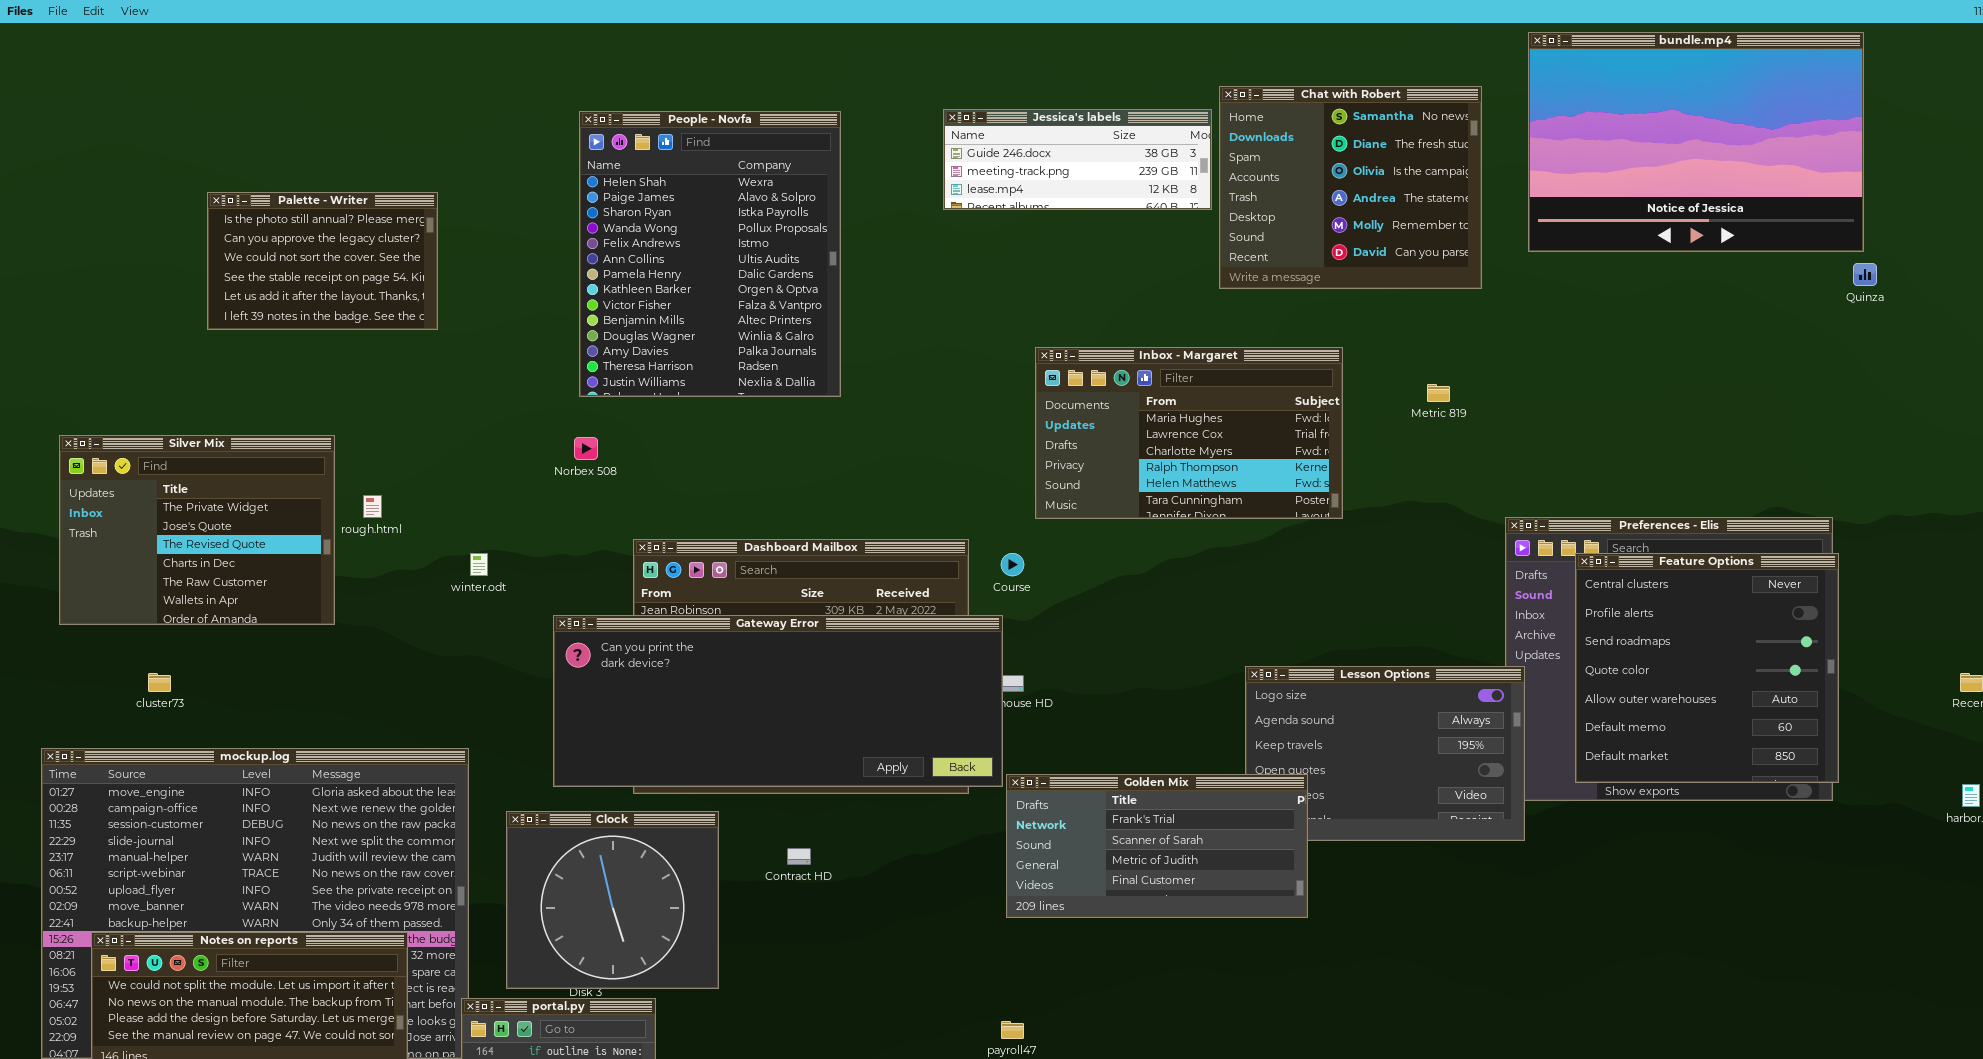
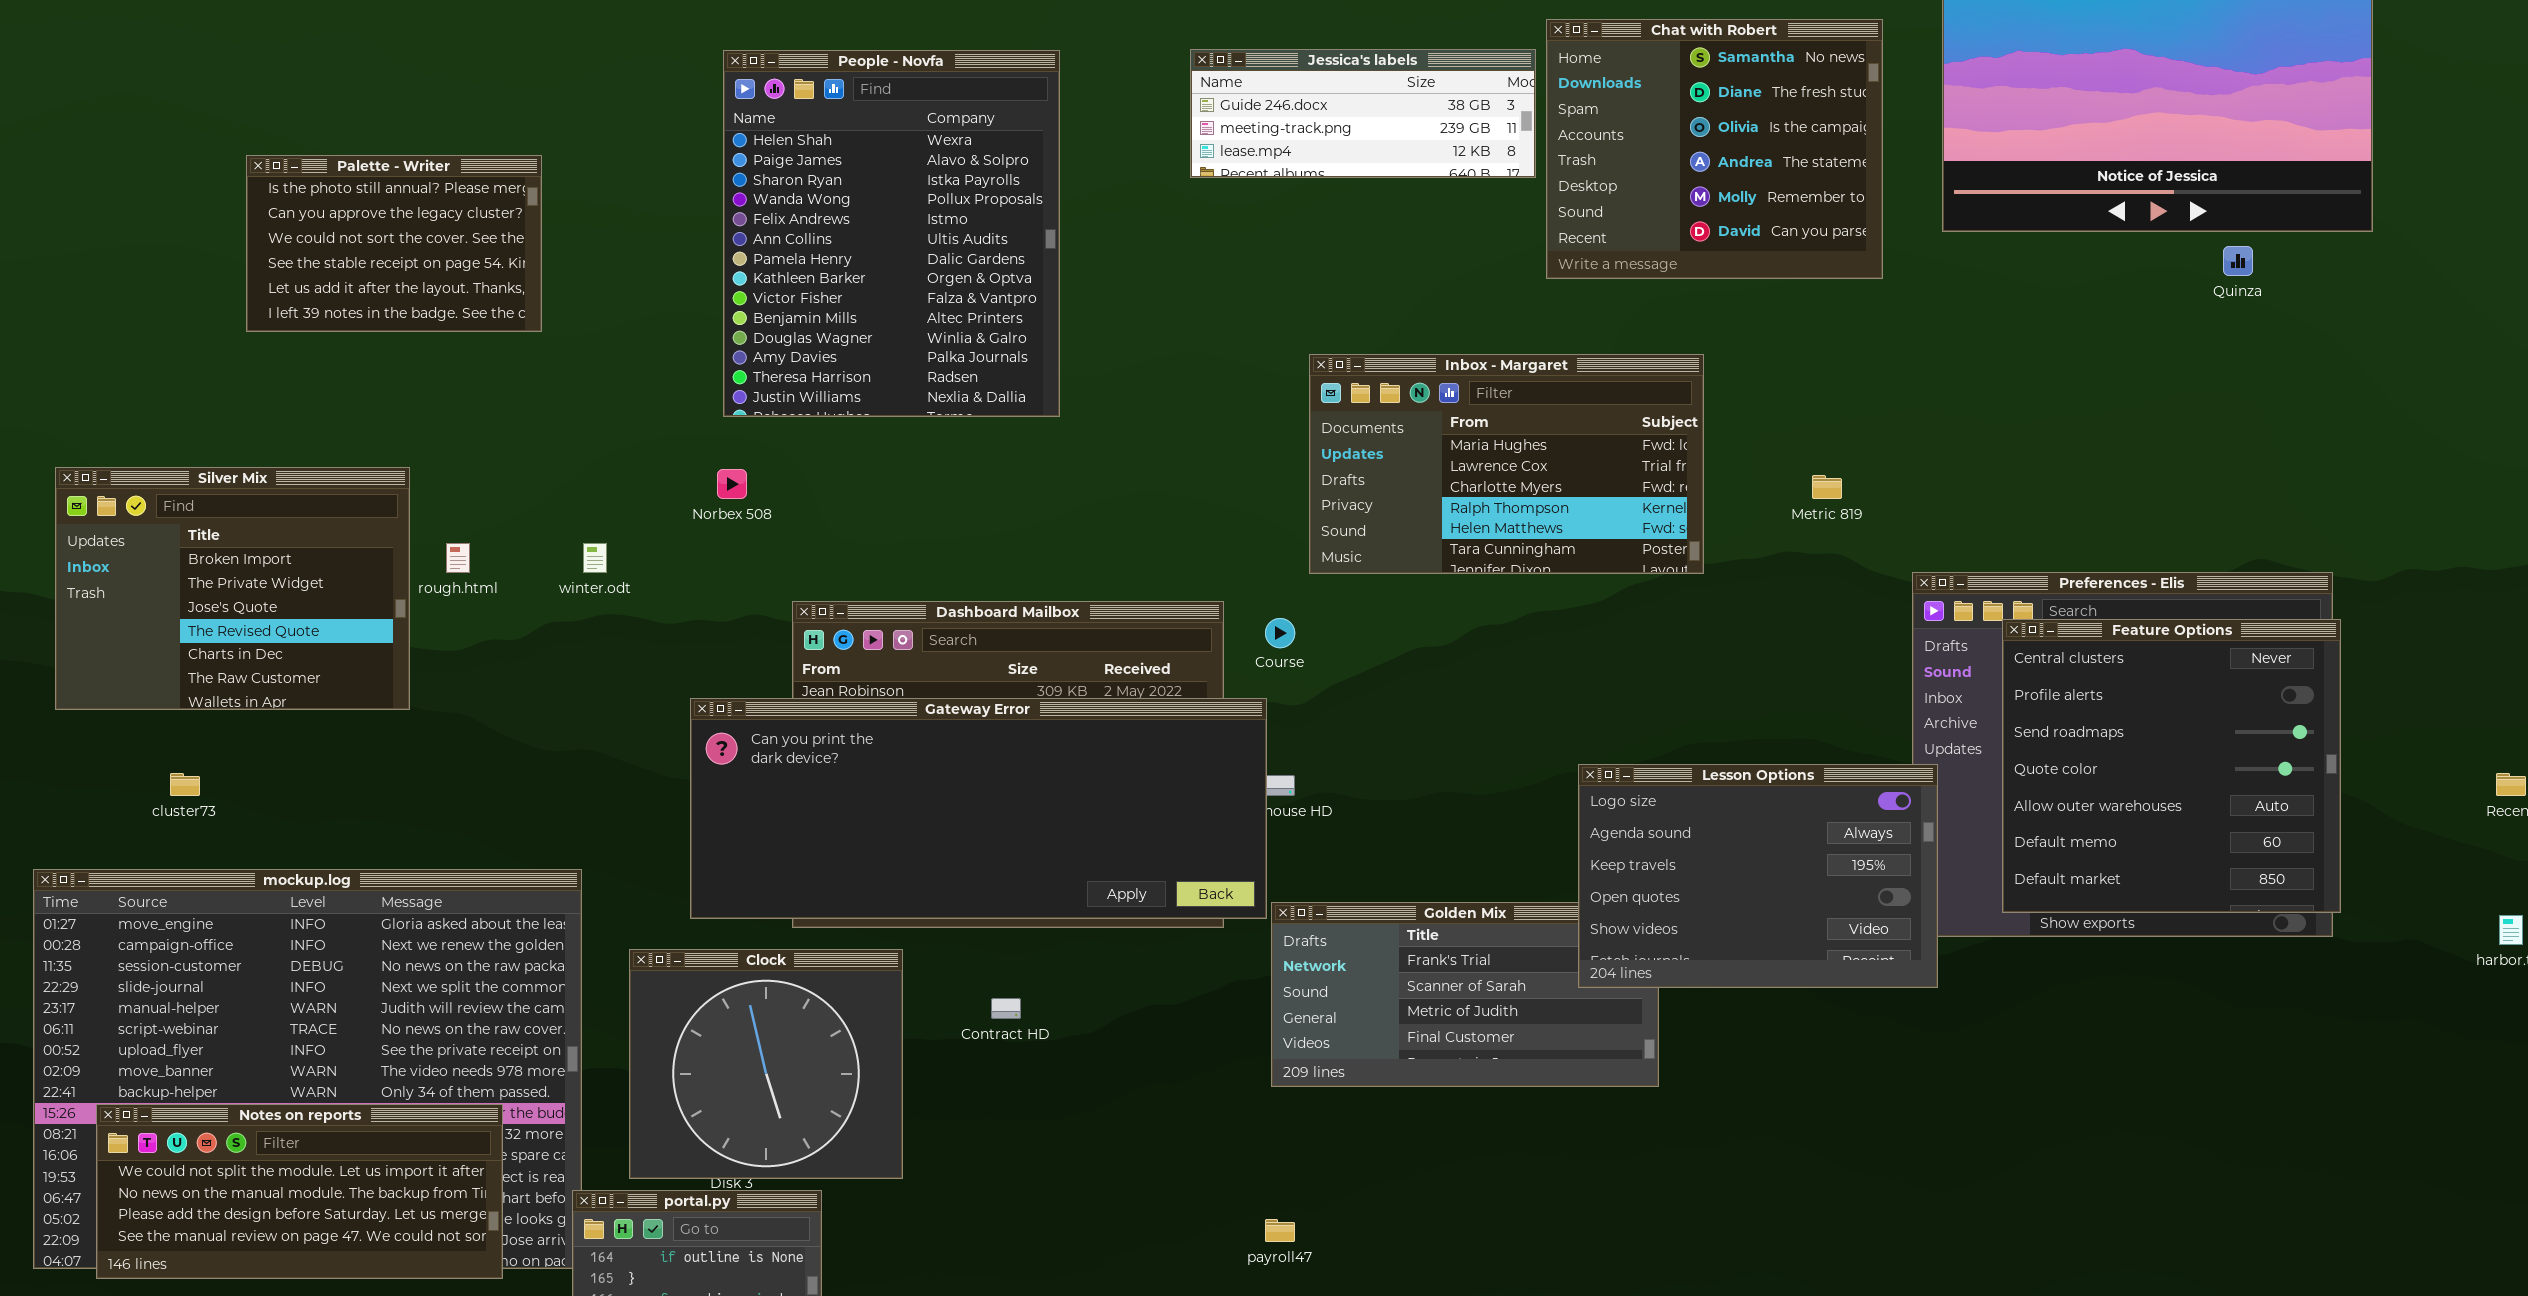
Quinza: [1853,263,1877,286] -> [2223,246,2253,276], moved
Metric 819: [1427,384,1450,402] -> [1812,475,1842,499], moved
Silver Mix: [59,435,335,625] -> [55,467,410,710], scrolled up 1 row
winter.odt: [470,553,488,576] -> [583,543,607,573], moved
Lesson Options: [1245,666,1525,841] -> [1578,764,1938,988], raised

